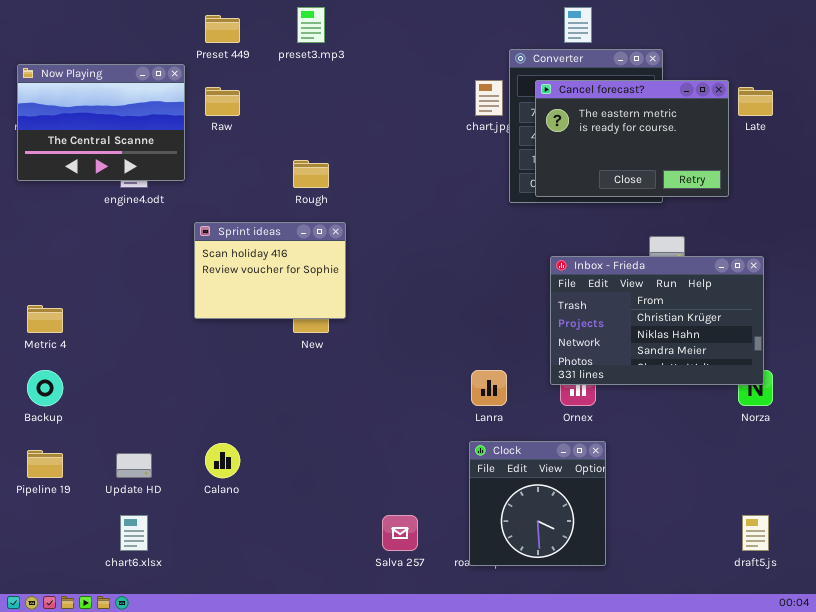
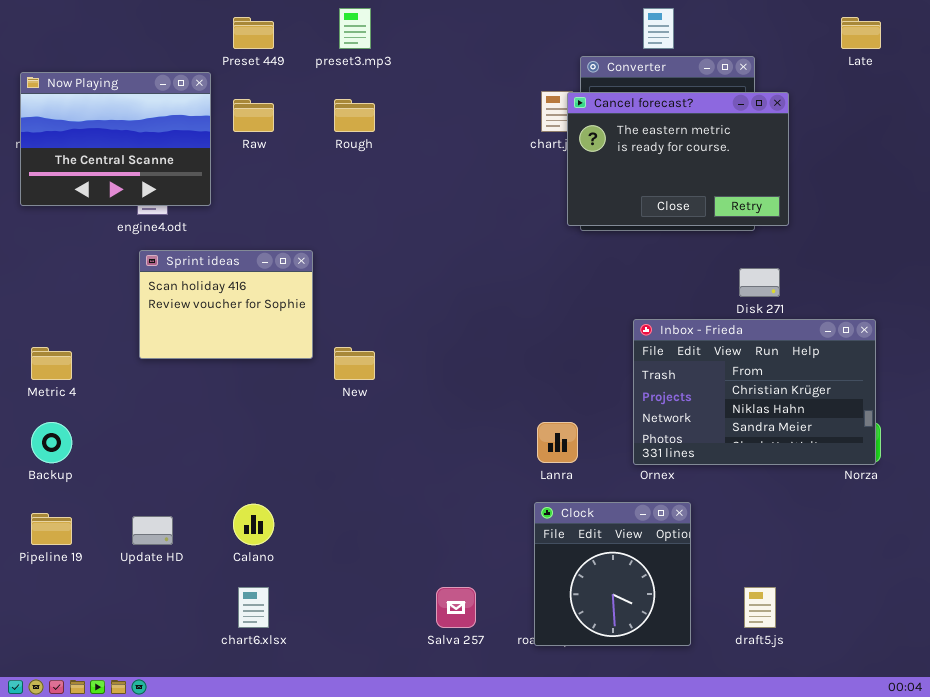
Cancel forecast?: [535,80,729,197] -> [567,92,789,226], moved
Late: [738,87,773,116] -> [841,17,881,49], moved
Rough: [293,160,329,188] -> [334,99,375,132], moved
Sprint ideas: [194,222,346,319] -> [139,250,313,359], moved
Inbox - Frieda: [550,256,764,385] -> [633,319,876,465], moved
chart6.xlsx: [120,515,148,551] -> [238,587,269,628], moved
draft5.js: [742,515,769,551] -> [744,587,776,628], moved

